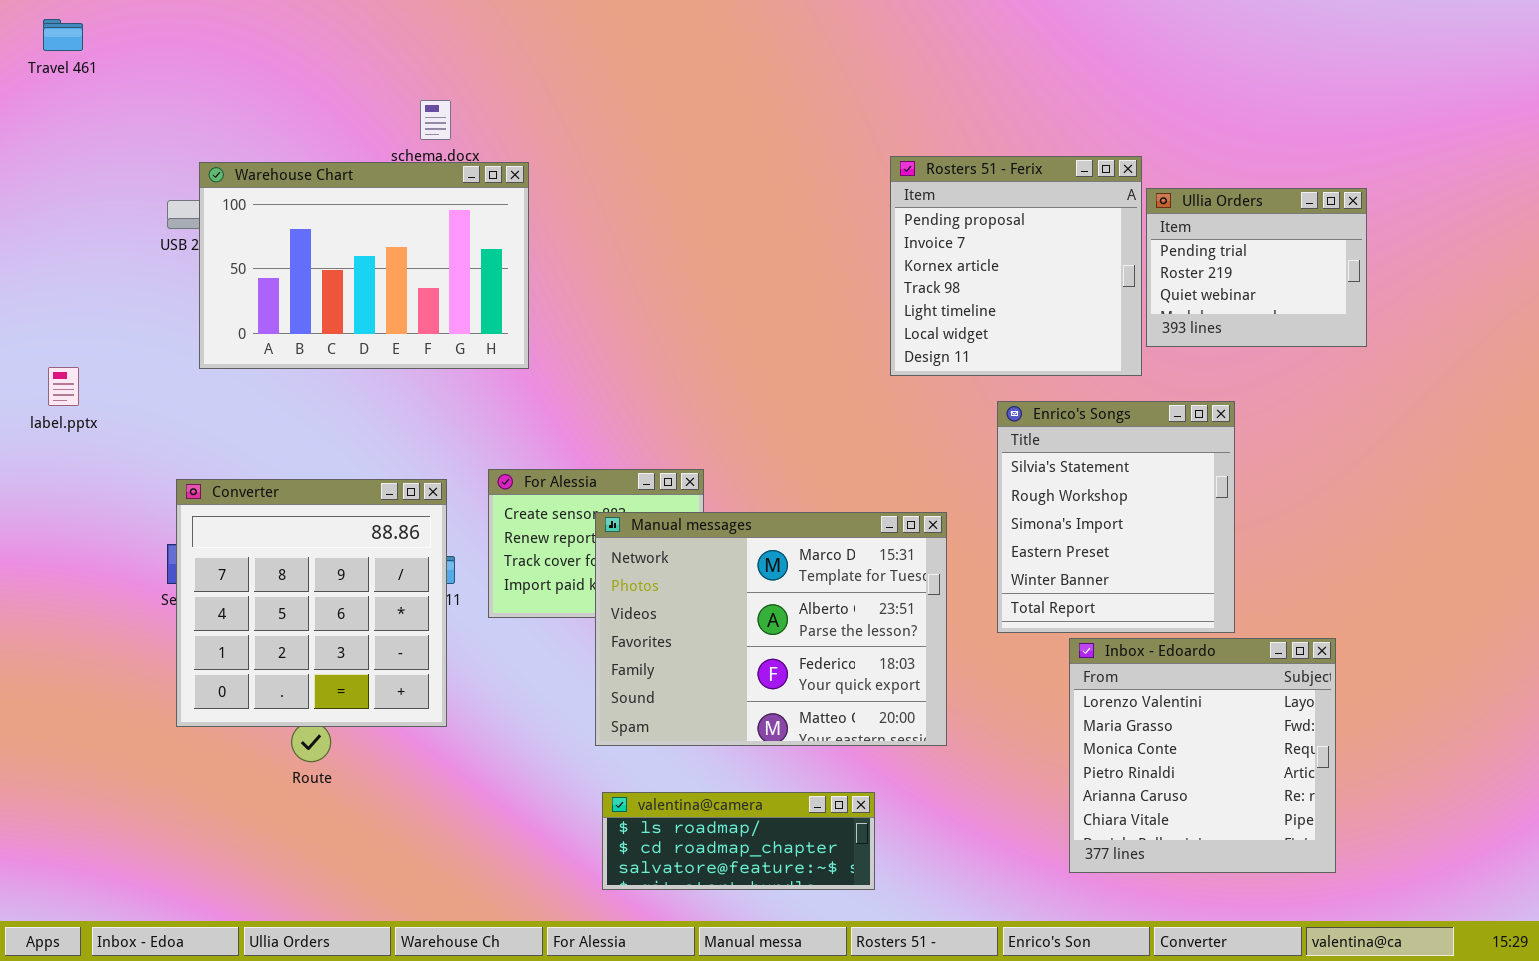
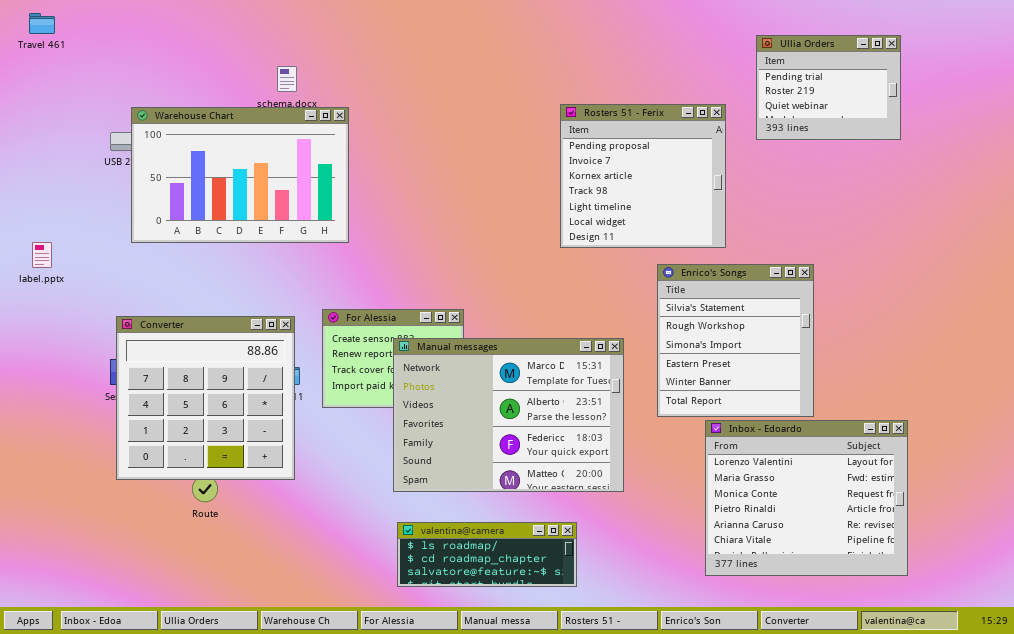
Rosters 51 - Ferix: [890,156,1142,376] -> [560,104,726,248], moved
Ullia Orders: [1146,188,1367,347] -> [756,35,901,140], moved
Inbox - Edoardo: [1069,638,1336,873] -> [705,420,908,576], resized

